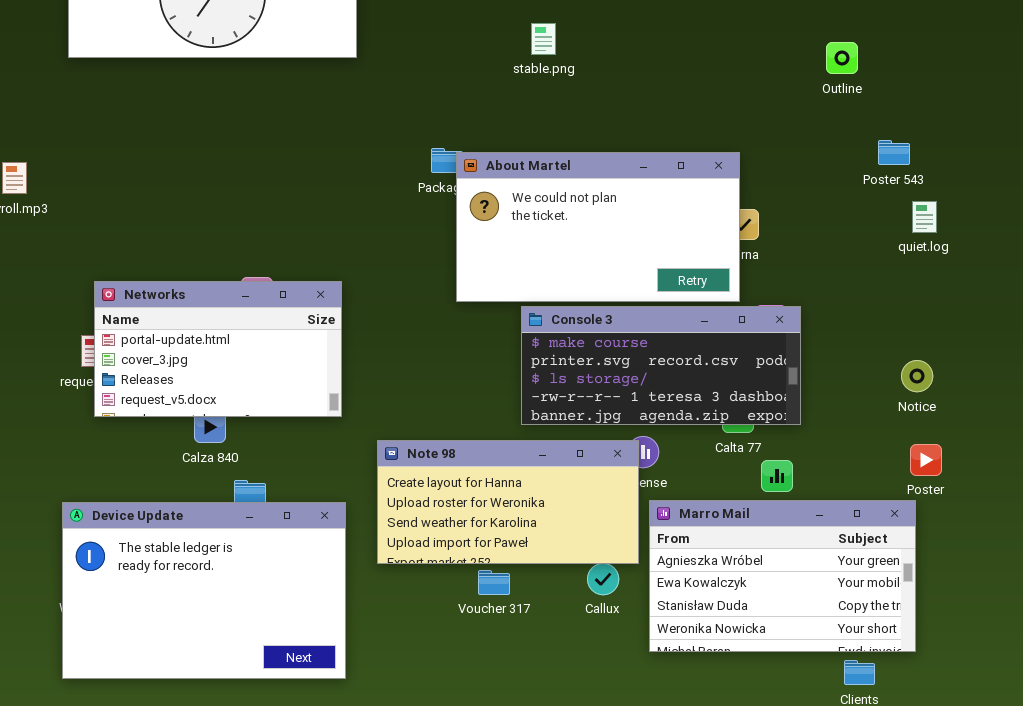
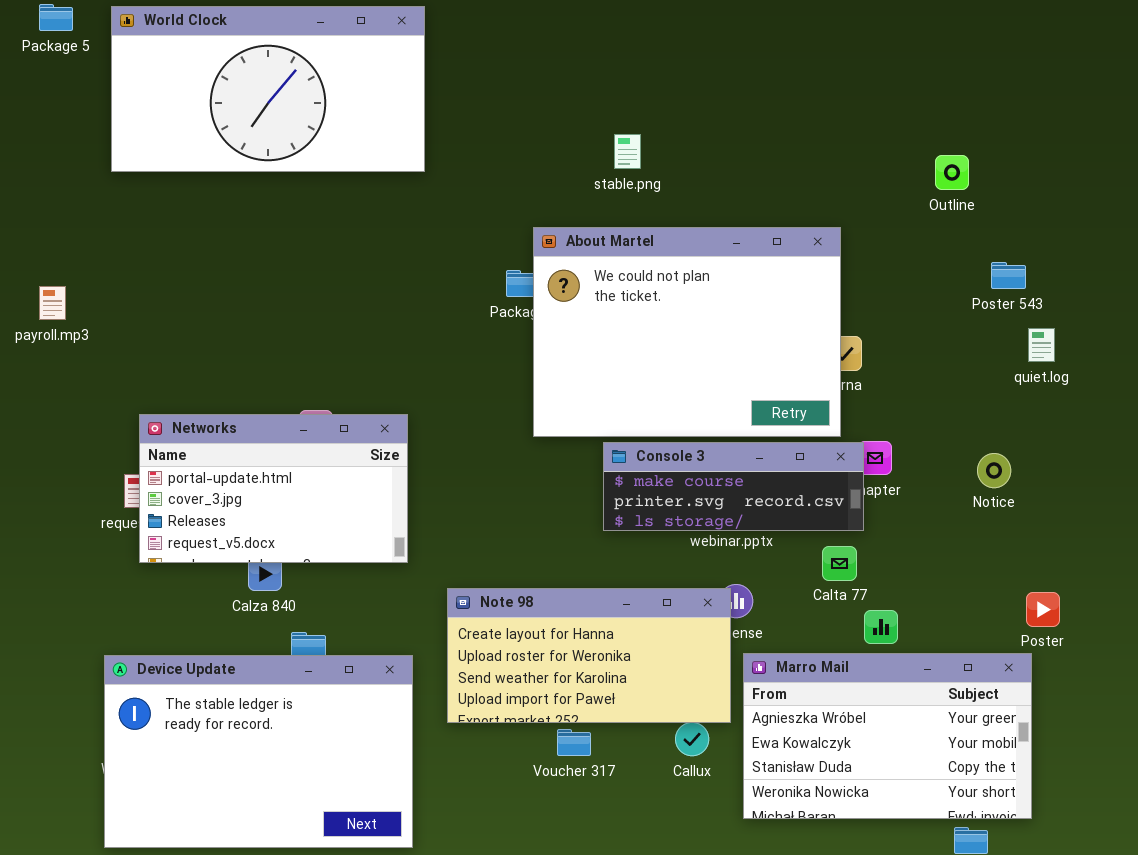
About Martel: [456,152,740,302] -> [533,227,841,437], resized
Console 3: [521,306,801,425] -> [603,442,864,531], resized
Notice: [901,360,933,392] -> [977,453,1011,488], moved

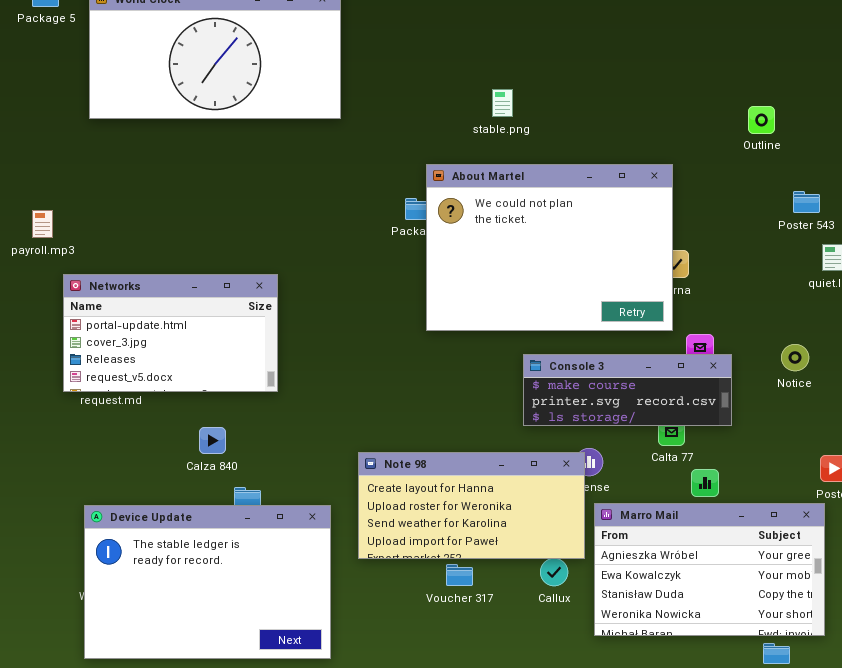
Networks: [139,414,408,563] -> [63,274,278,392], moved
Console 3: [603,442,864,531] -> [523,354,732,426], moved

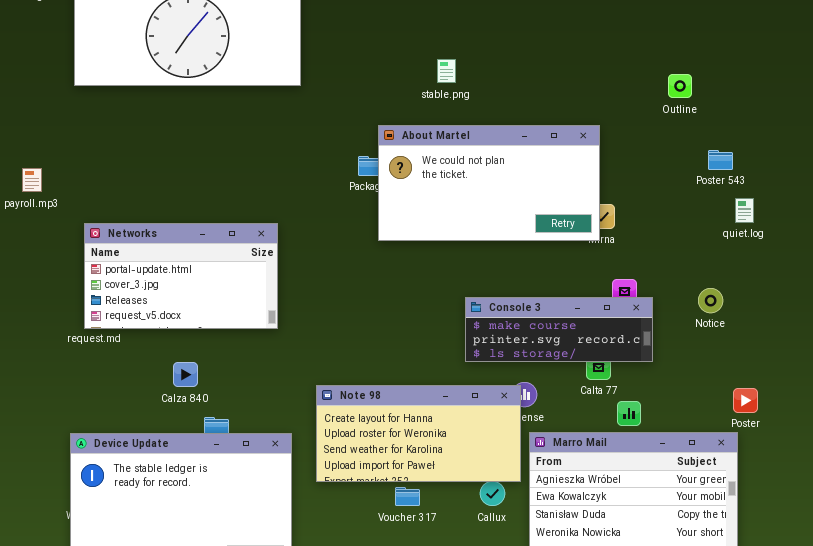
About Martel: [426,164,673,331] -> [378,125,600,241], resized
Networks: [63,274,278,392] -> [84,223,278,329], moved

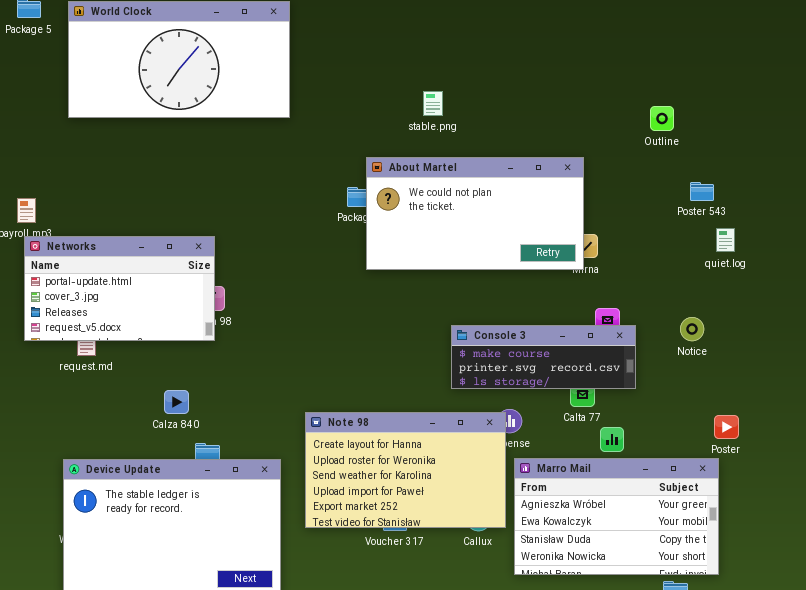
Networks: [84,223,278,329] -> [24,236,215,341], moved
Note 98: [316,385,521,482] -> [305,412,506,528], resized

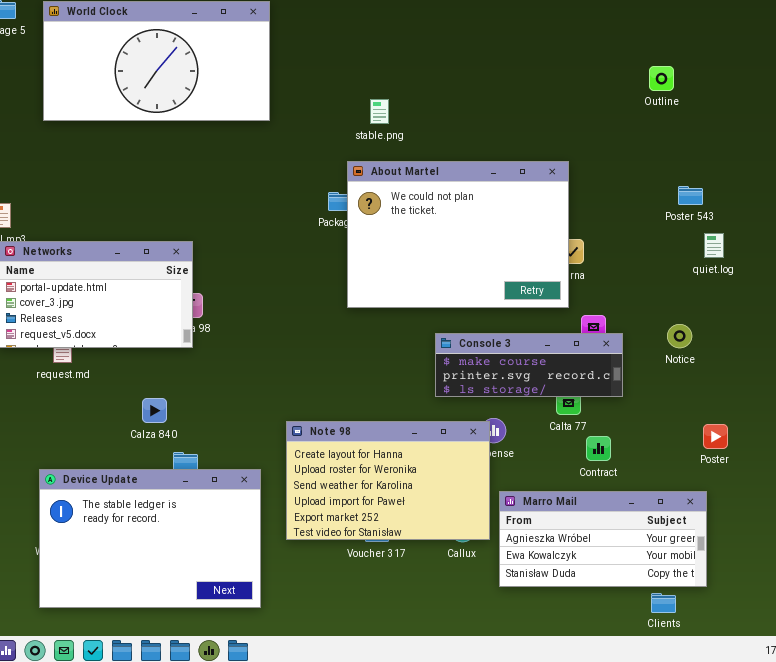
stable.png: [423,91,443,116] -> [370,99,389,124], moved
Outline: [650,106,674,131] -> [649,66,674,91], moved
About Martel: [366,157,584,270] -> [347,161,569,308], resized
Marro Mail: [514,458,719,575] -> [499,491,707,587], resized

